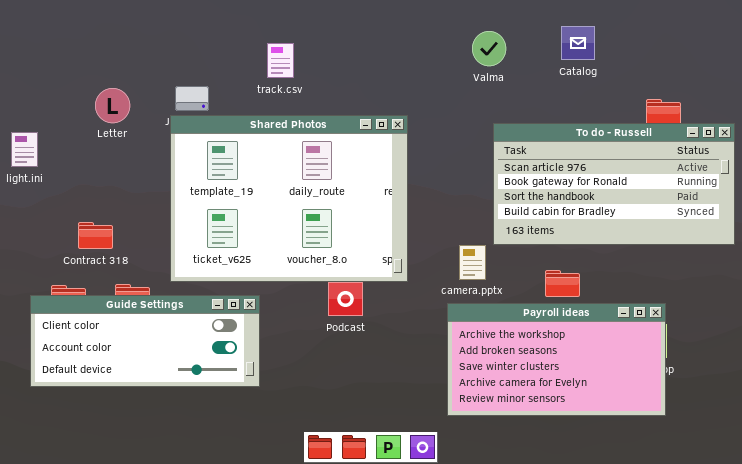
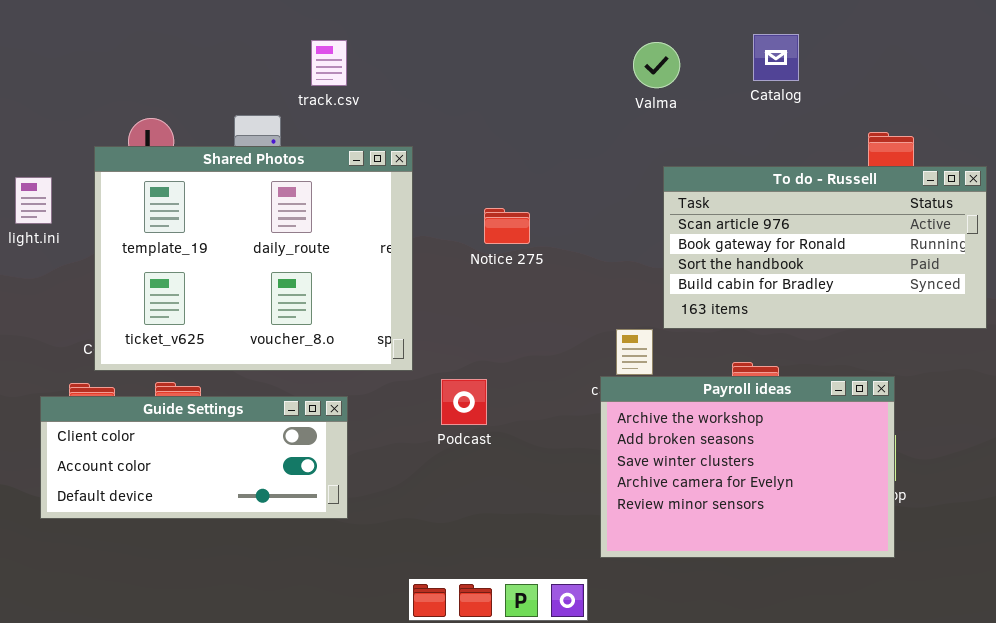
track.csv: [267,43,294,78] -> [311,40,347,86], moved
Shared Photos: [170,115,408,282] -> [94,146,413,371], moved
Payroll ideas: [447,303,666,416] -> [600,376,895,558], resized

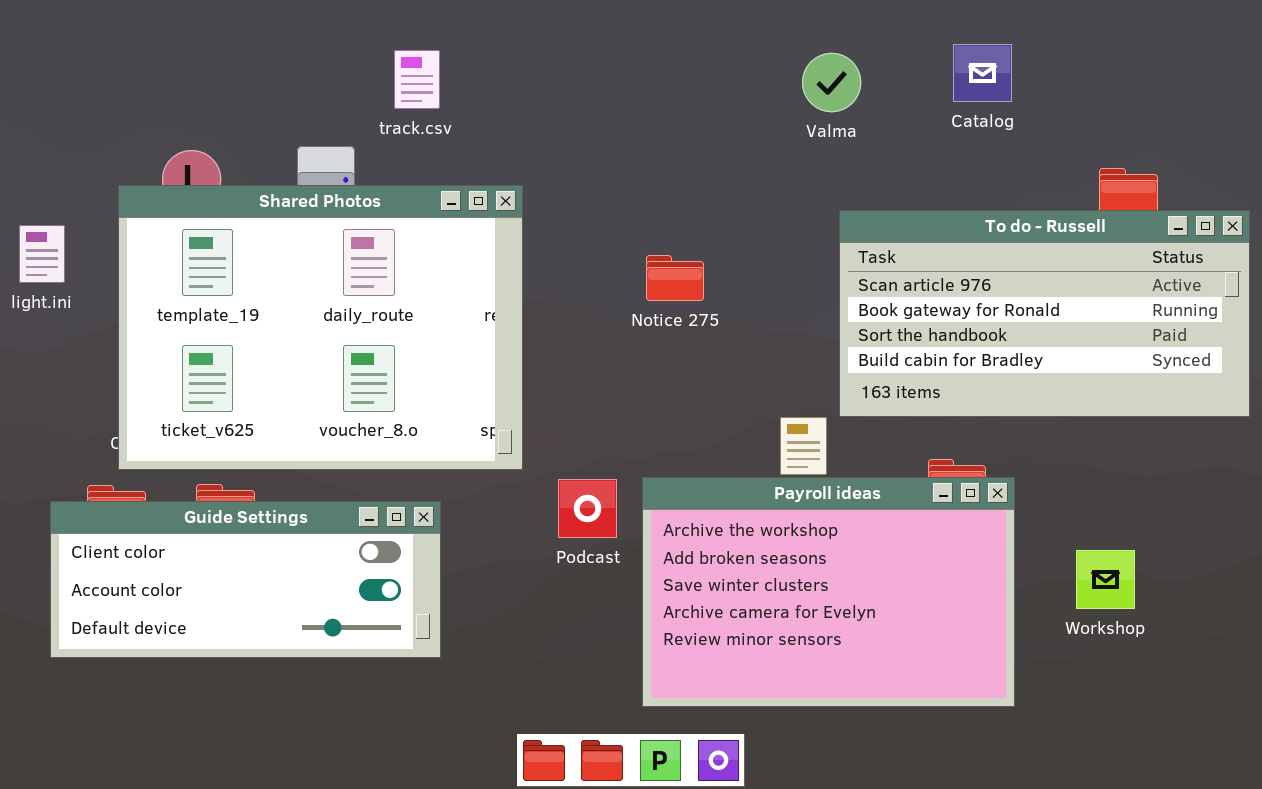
Notice 275: [484,208,530,244] -> [646,255,704,301], moved
Payroll ideas: [600,376,895,558] -> [642,477,1015,707], moved

